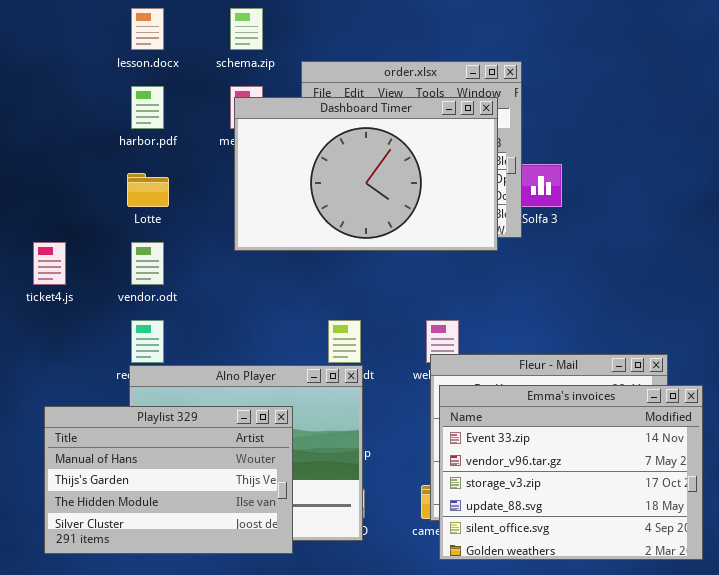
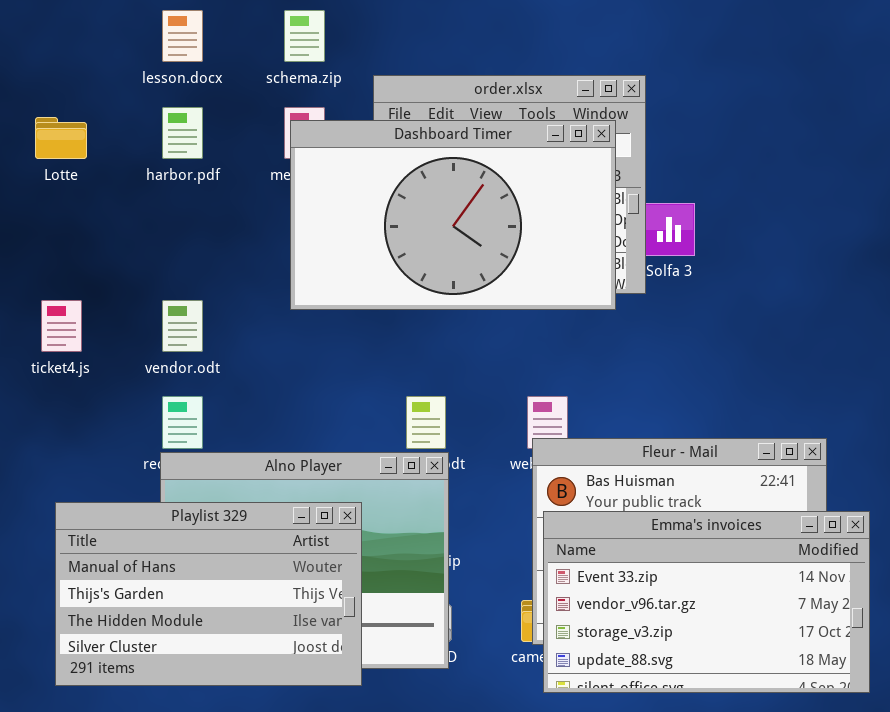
Lotte: [127,173,169,207] -> [35,117,87,159], moved
Emma's invoices: [439,385,703,560] -> [543,511,870,693], resized

